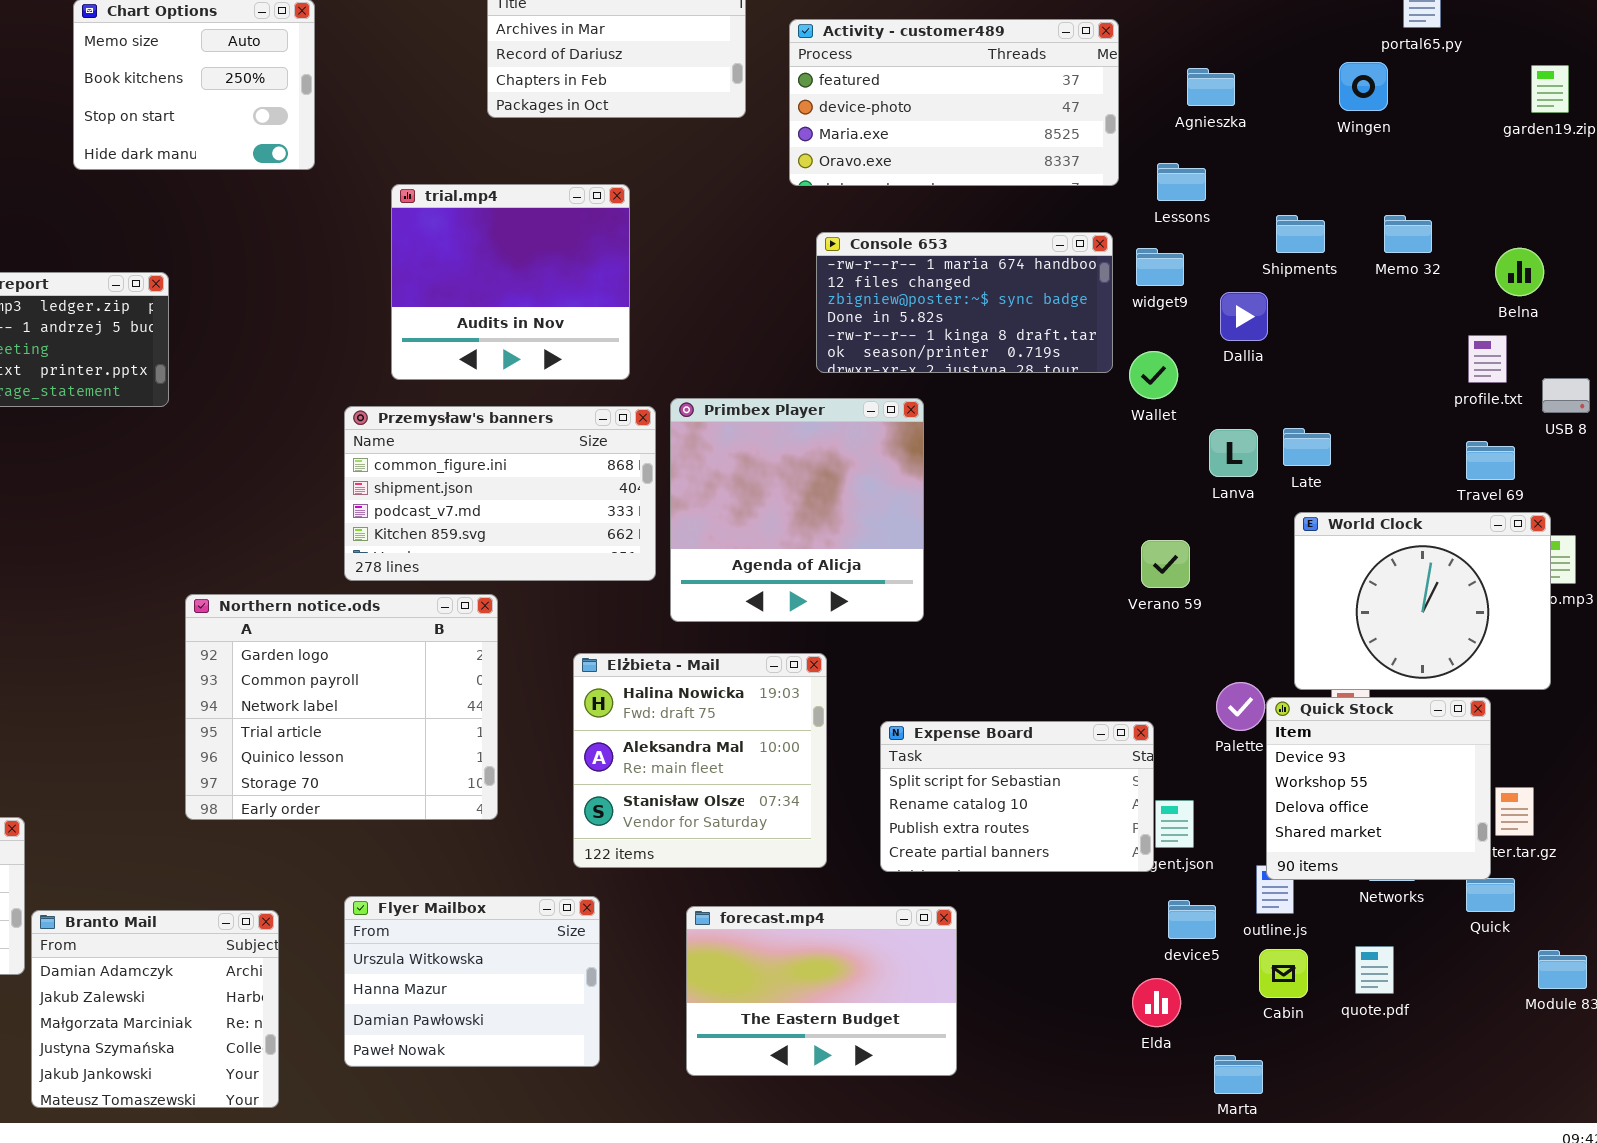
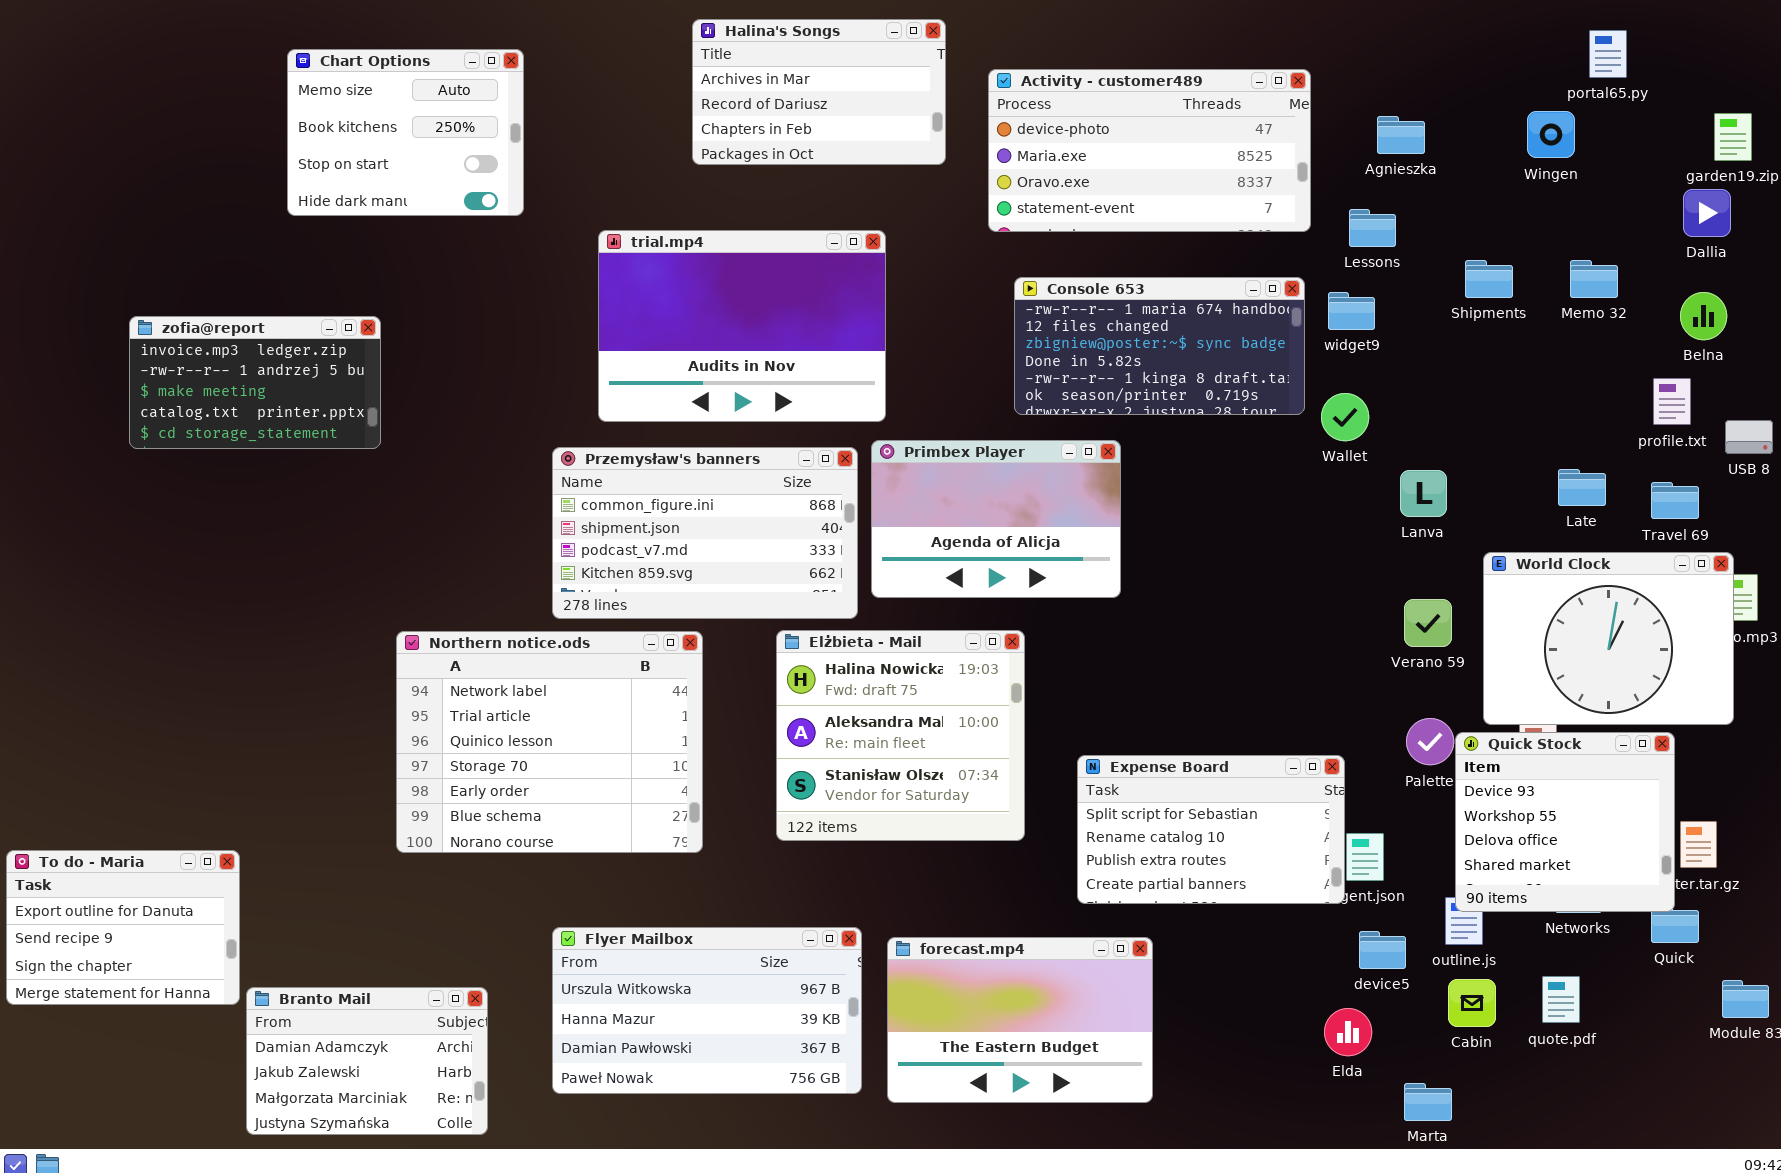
Activity - customer489: [789,19,1119,186] -> [988,69,1311,232], scrolled down 1 row
trial.mp4: [391,184,630,380] -> [598,230,886,422], resized
Dallia: [1220,292,1268,341] -> [1683,189,1731,237], moved
Primbex Player: [670,398,924,622] -> [871,440,1121,598], resized
Late: [1283,428,1331,466] -> [1558,469,1606,506], moved
Verano 59: [1141,540,1190,588] -> [1404,599,1452,647], moved
Northern notice.ods: [185,594,498,820] -> [396,631,703,853], scrolled down 2 rows
Elżbieta - Mail: [573,653,827,868] -> [776,630,1025,841], moved
Flyer Mailbox: [344,896,600,1067] -> [552,927,862,1094], resized
Branto Mail: [31,910,279,1108] -> [246,987,488,1135], resized

